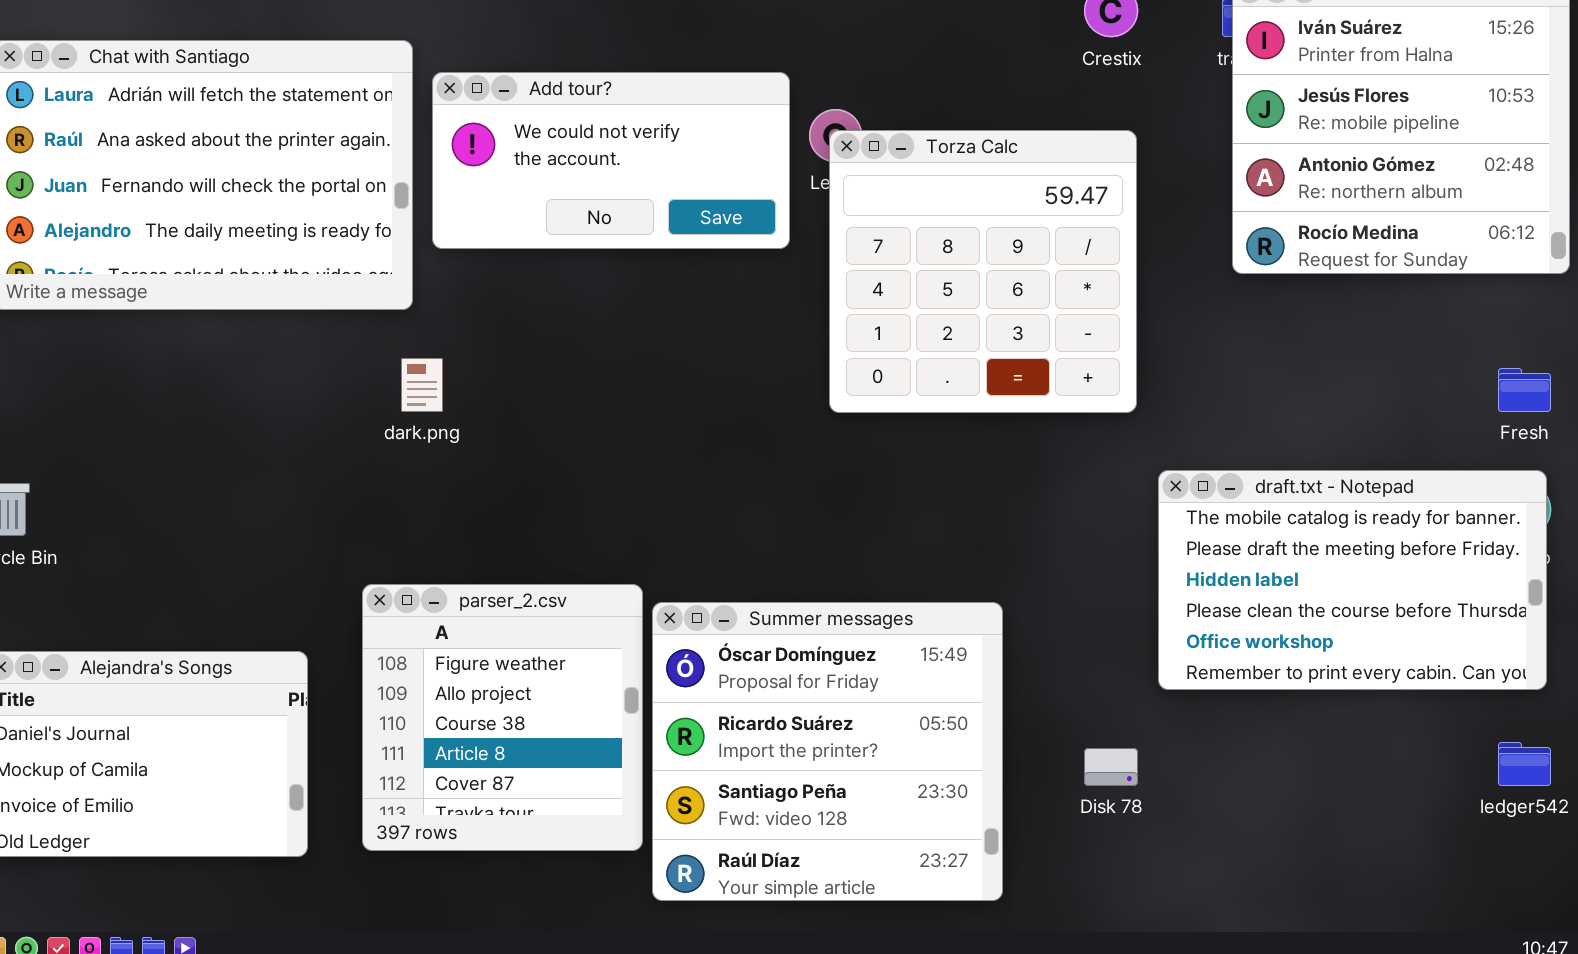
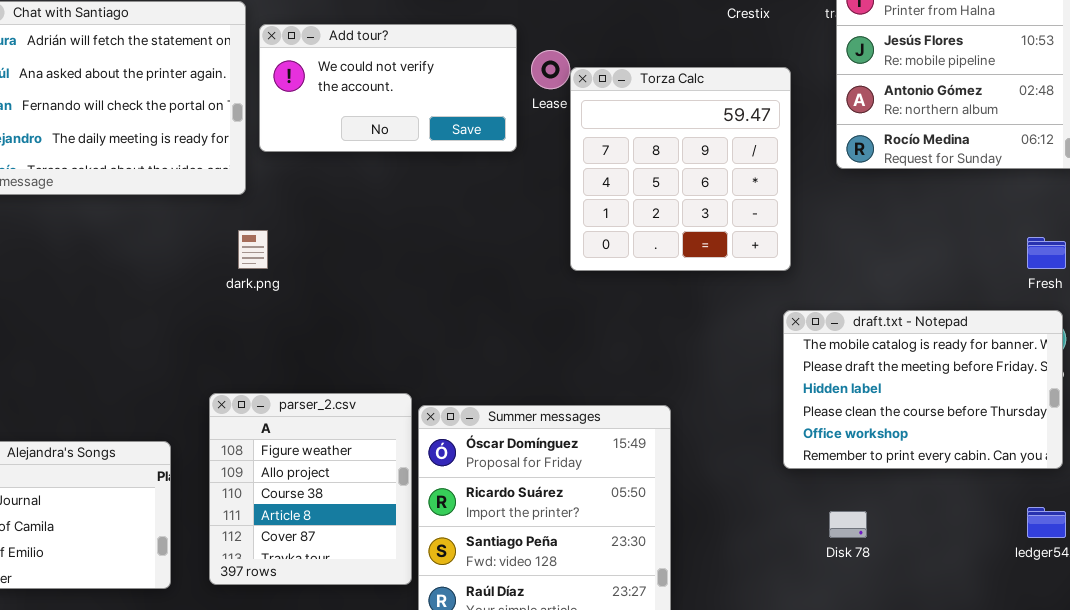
Torza Calc: [829,130,1137,413] -> [570,67,791,271], moved
Disk 78: [1084,748,1138,786] -> [829,511,867,538], moved

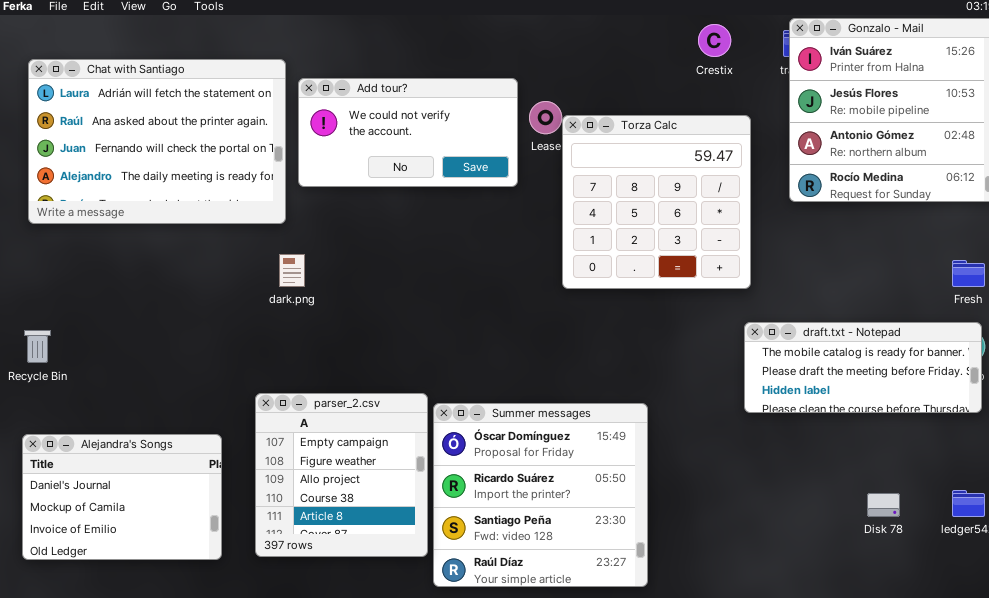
draft.txt - Notepad: [783,310,1063,469] -> [744,322,982,413], resized
parser_2.csv: [209,393,412,585] -> [255,393,428,557], scrolled up 1 row
Disk 78: [829,511,867,538] -> [867,493,900,517], moved

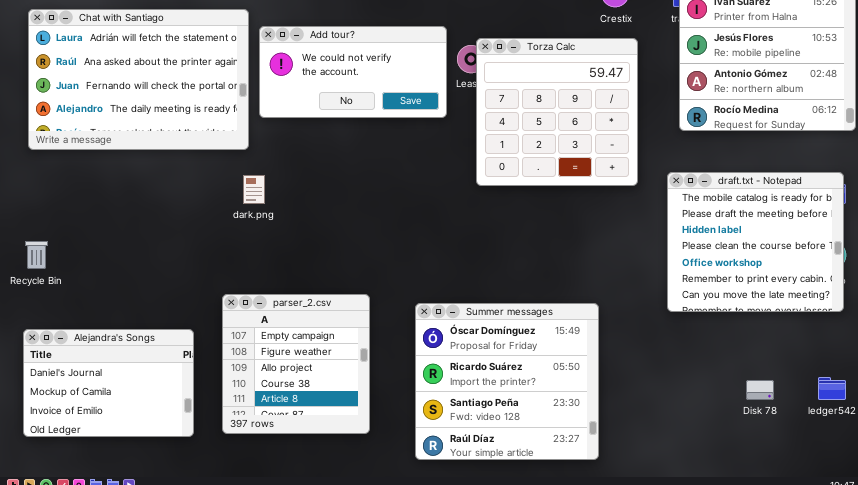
Torza Calc: [562,115,751,289] -> [476,38,638,186], moved
draft.txt - Notepad: [744,322,982,413] -> [667,172,844,312], resized
Summer messages: [433,403,648,587] -> [415,303,599,460], moved

